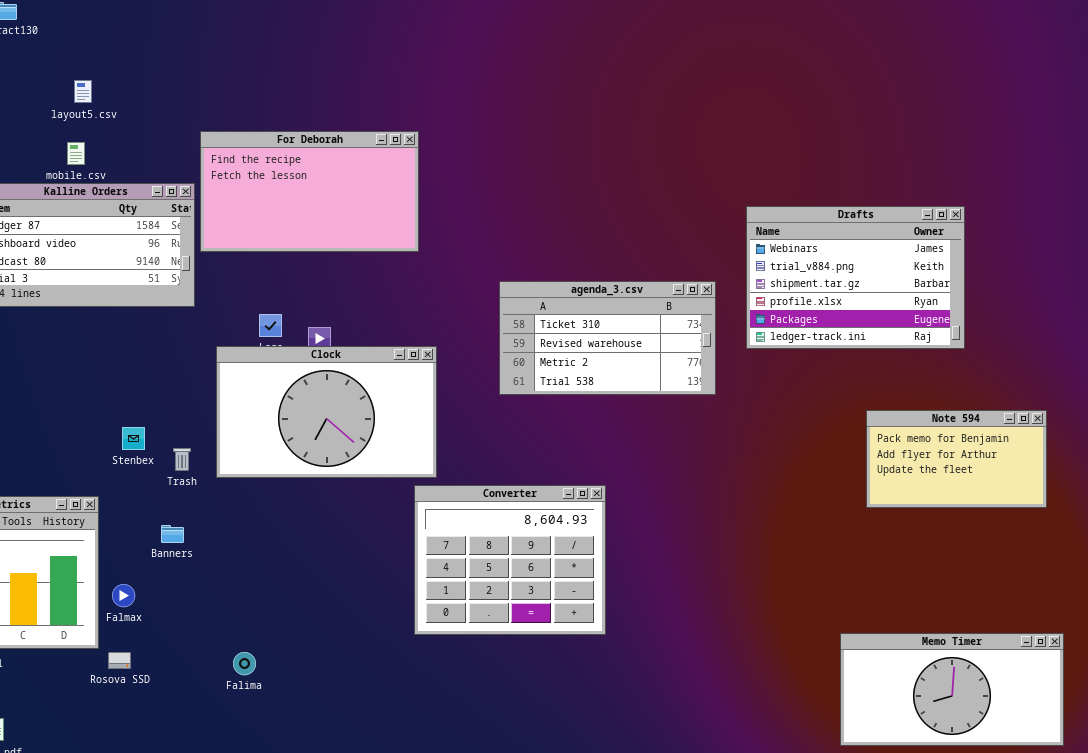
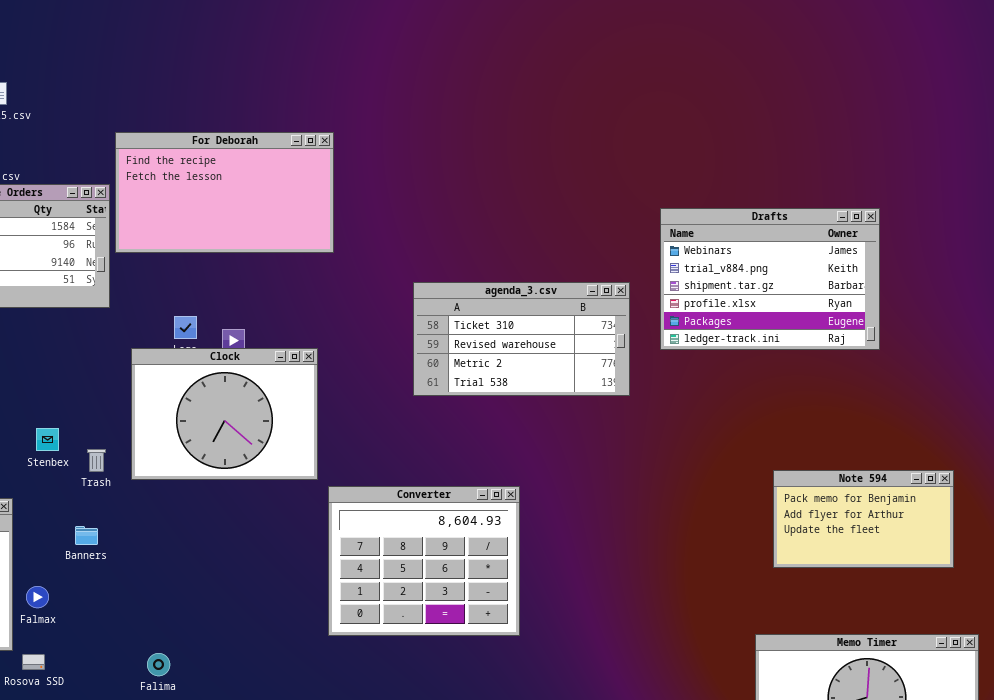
Clock: [216,346,437,478] -> [131,348,318,480], resized
Note 594: [866,410,1047,508] -> [773,470,954,568], moved

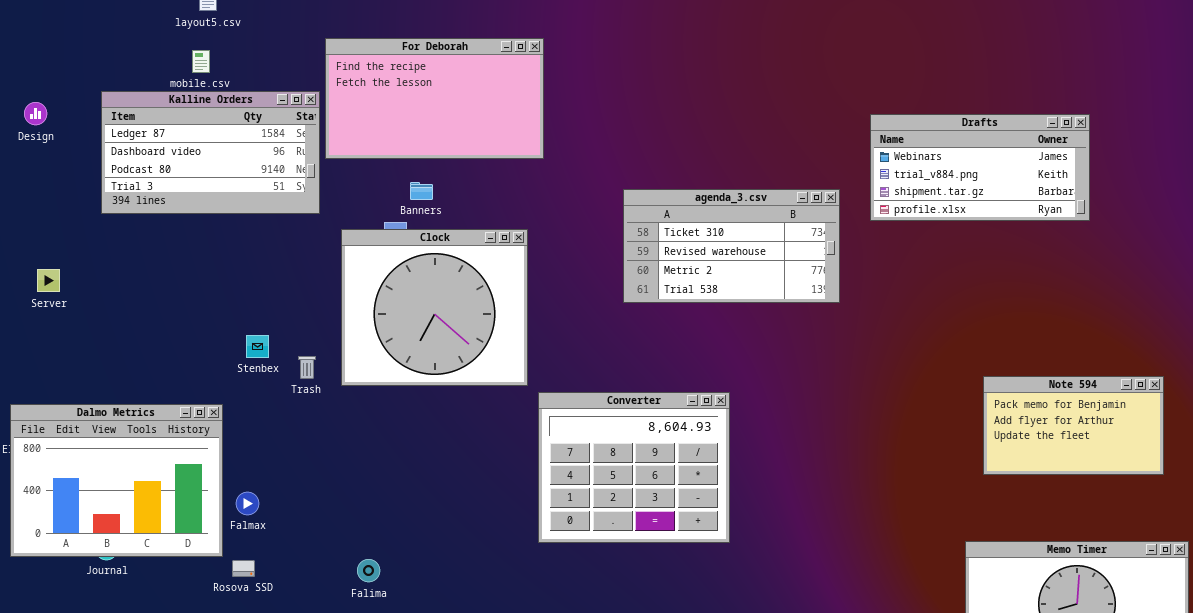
Drafts: [660,208,880,350] -> [870,114,1090,221], resized
Clock: [131,348,318,480] -> [341,229,528,386], resized
Banners: [75,526,98,545] -> [410,182,433,200], moved

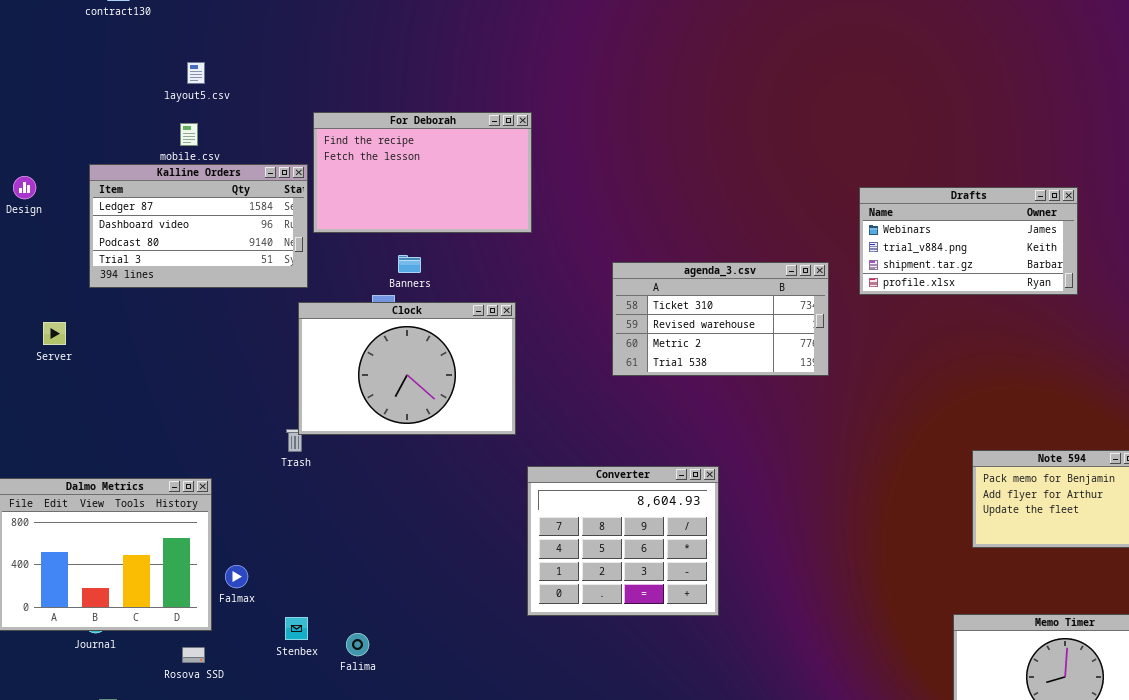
Clock: [341,229,528,386] -> [298,302,516,435], resized
Server: [37,269,60,292] -> [43,322,66,345], moved
Stenbex: [246,335,269,358] -> [285,617,308,640], moved
Rosova SSD: [232,560,255,577] -> [182,647,205,663], moved

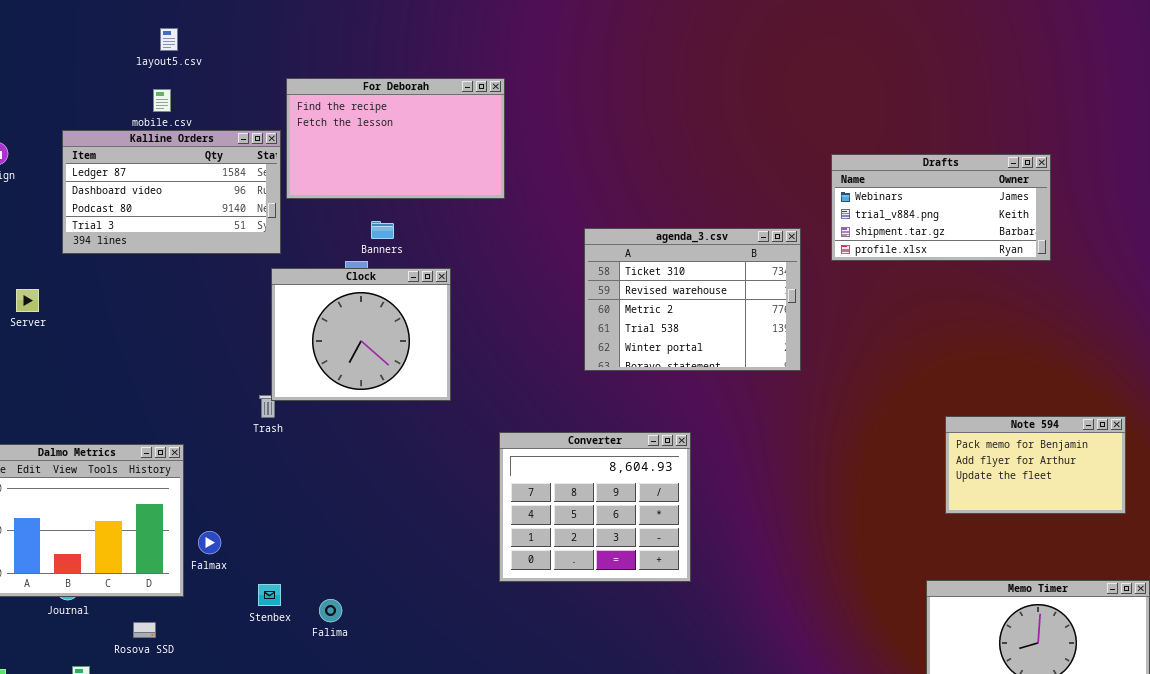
agenda_3.csv: [612,262,829,376] -> [584,228,801,371], resized
Clock: [298,302,516,435] -> [271,268,451,401], resized
Rosova SSD: [182,647,205,663] -> [133,622,156,638], moved

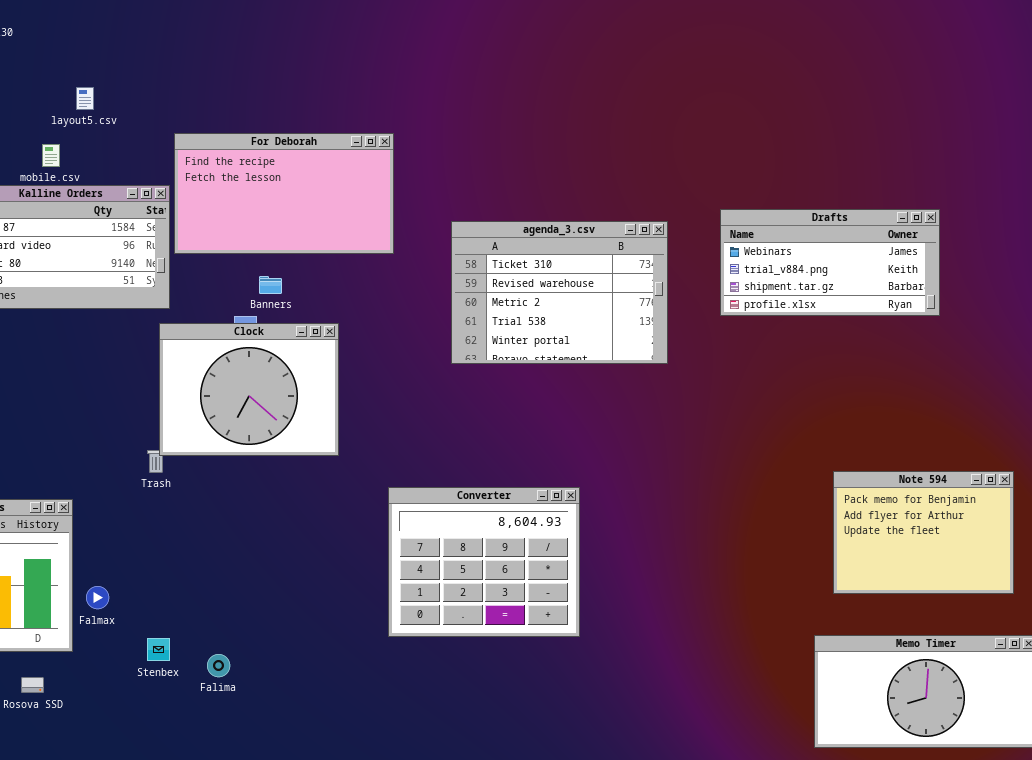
layout5.csv: [160,28,178,51] -> [76,87,94,110], moved
agenda_3.csv: [584,228,801,371] -> [451,221,668,364], moved
Note 594: [945,416,1126,514] -> [833,471,1014,594], resized

